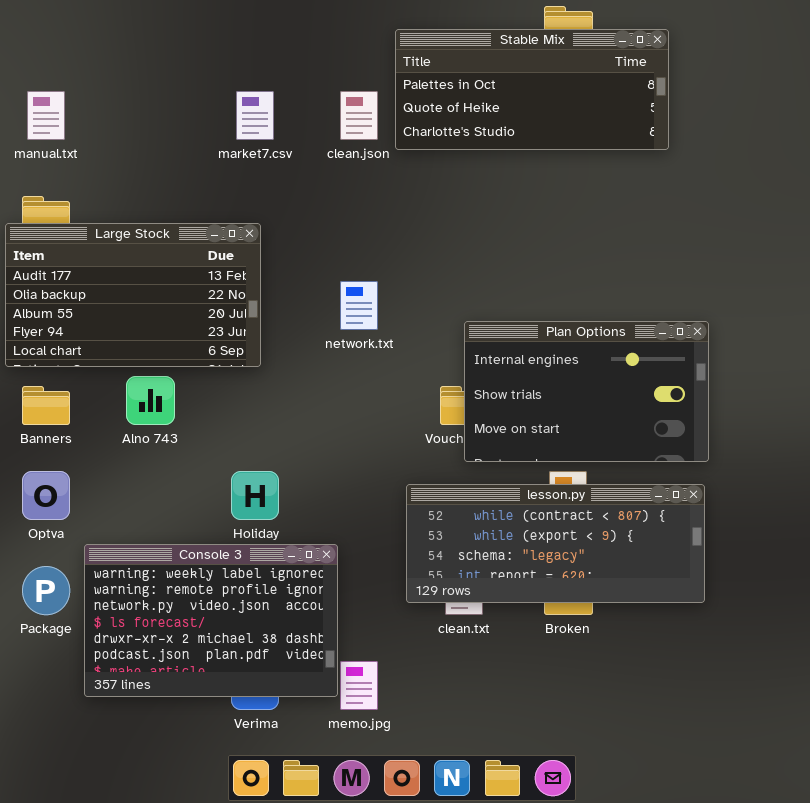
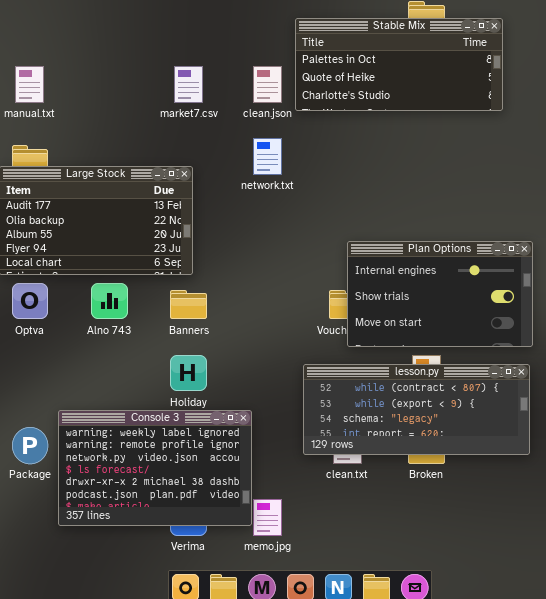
network.txt: [340,281,378,330] -> [253,138,282,175], moved
Banners: [22,386,70,425] -> [170,290,207,319], moved
Optva: [22,471,70,520] -> [12,283,48,319], moved

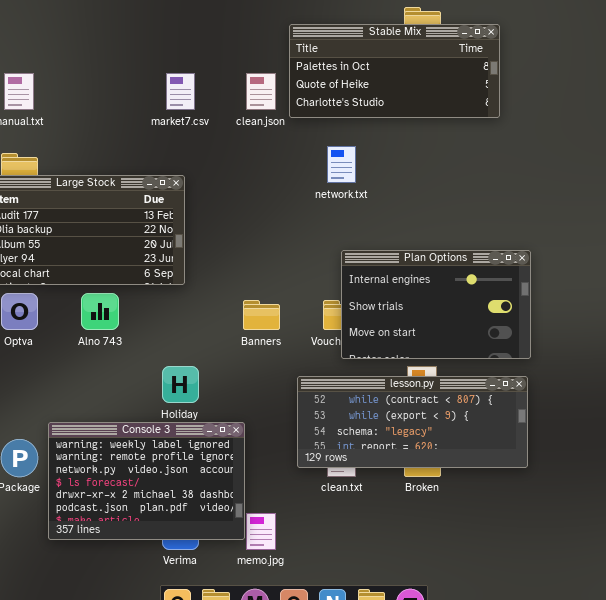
network.txt: [253,138,282,175] -> [327,146,356,183], moved
Banners: [170,290,207,319] -> [243,300,280,330], moved

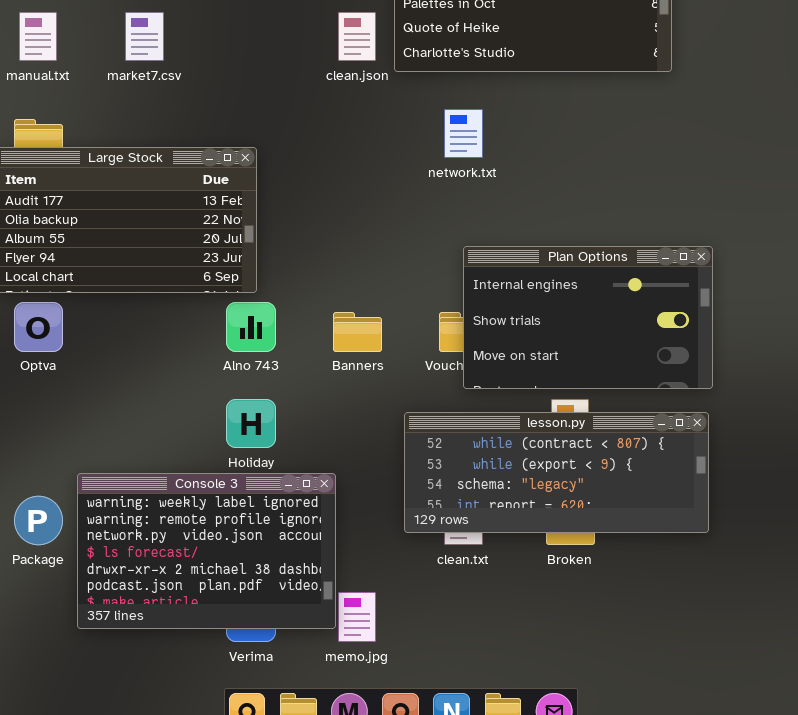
market7.csv: [166,73,195,110] -> [125,12,164,61], moved
Alno 743: [81,293,119,330] -> [226,302,276,352], moved

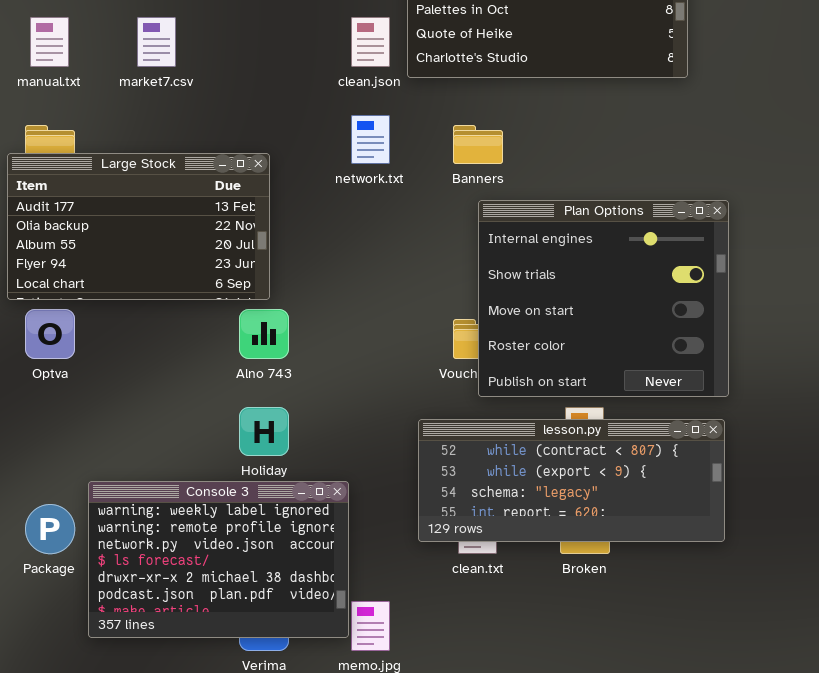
network.txt: [444,109,483,158] -> [351,115,390,164], moved
Plan Options: [463,246,713,389] -> [478,200,729,397], resized
Banners: [333,312,382,352] -> [453,125,503,164], moved

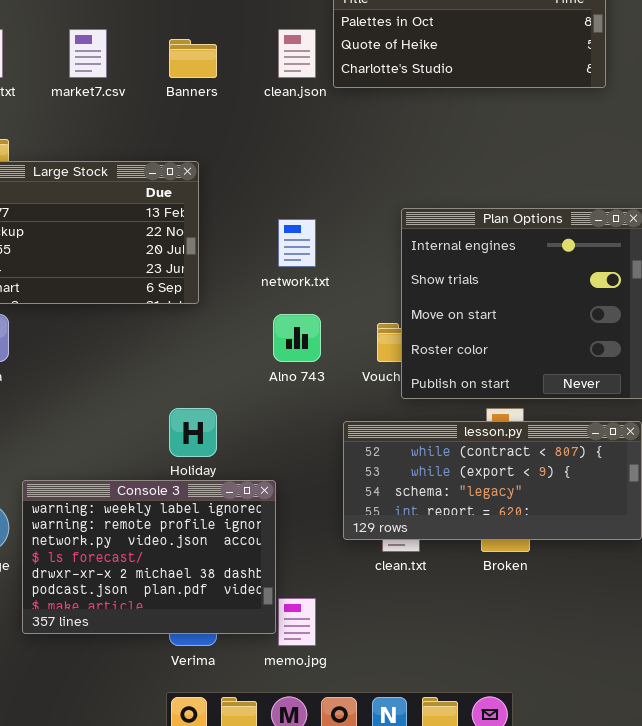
network.txt: [351,115,390,164] -> [278,219,316,267], moved
Banners: [453,125,503,164] -> [169,39,217,78], moved
Alno 743: [239,309,289,359] -> [273,314,321,362], moved

